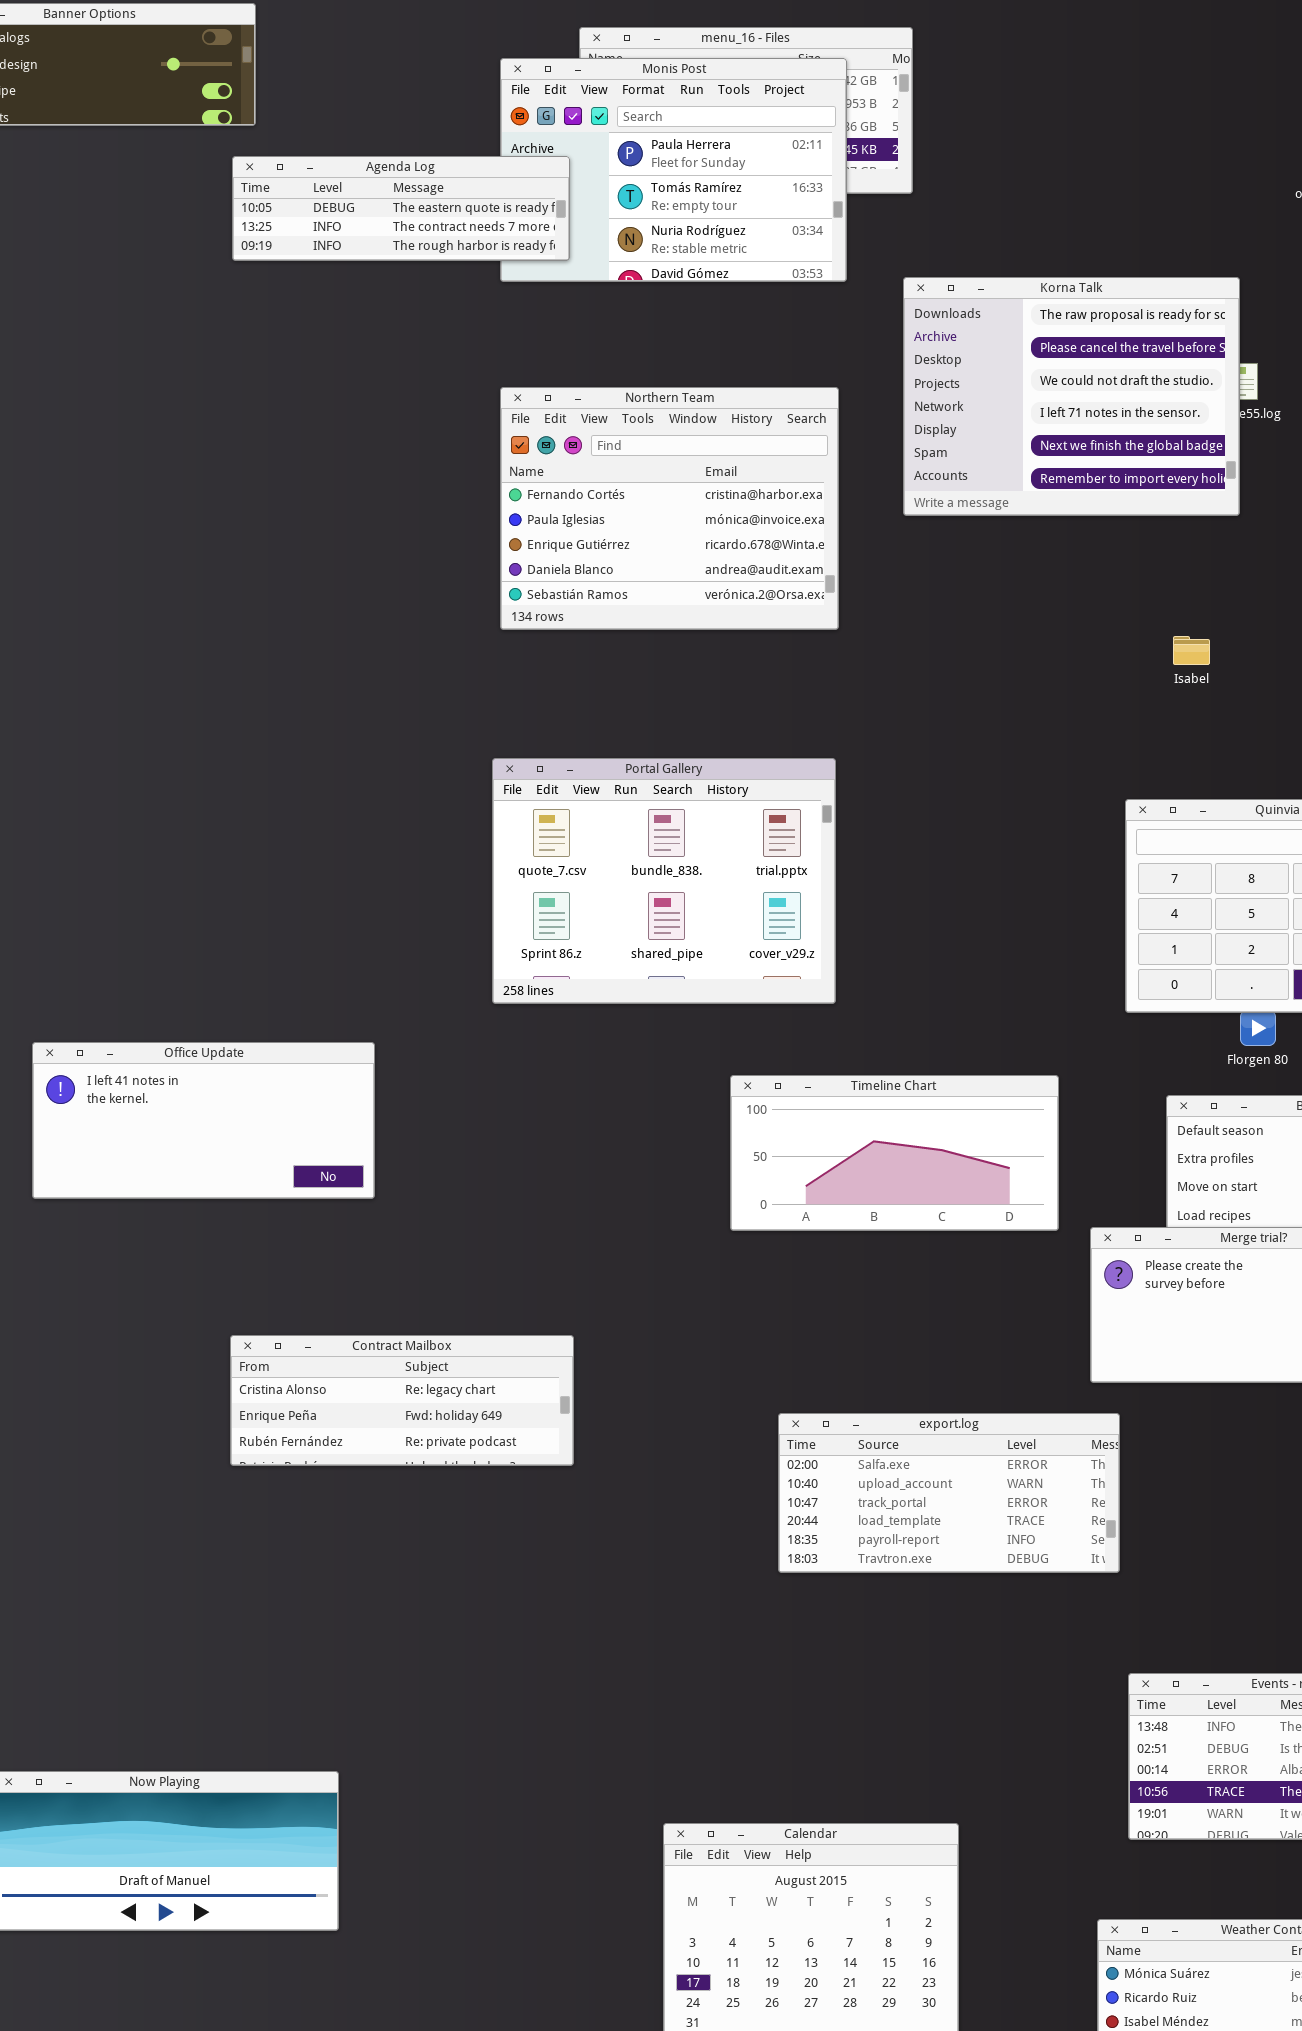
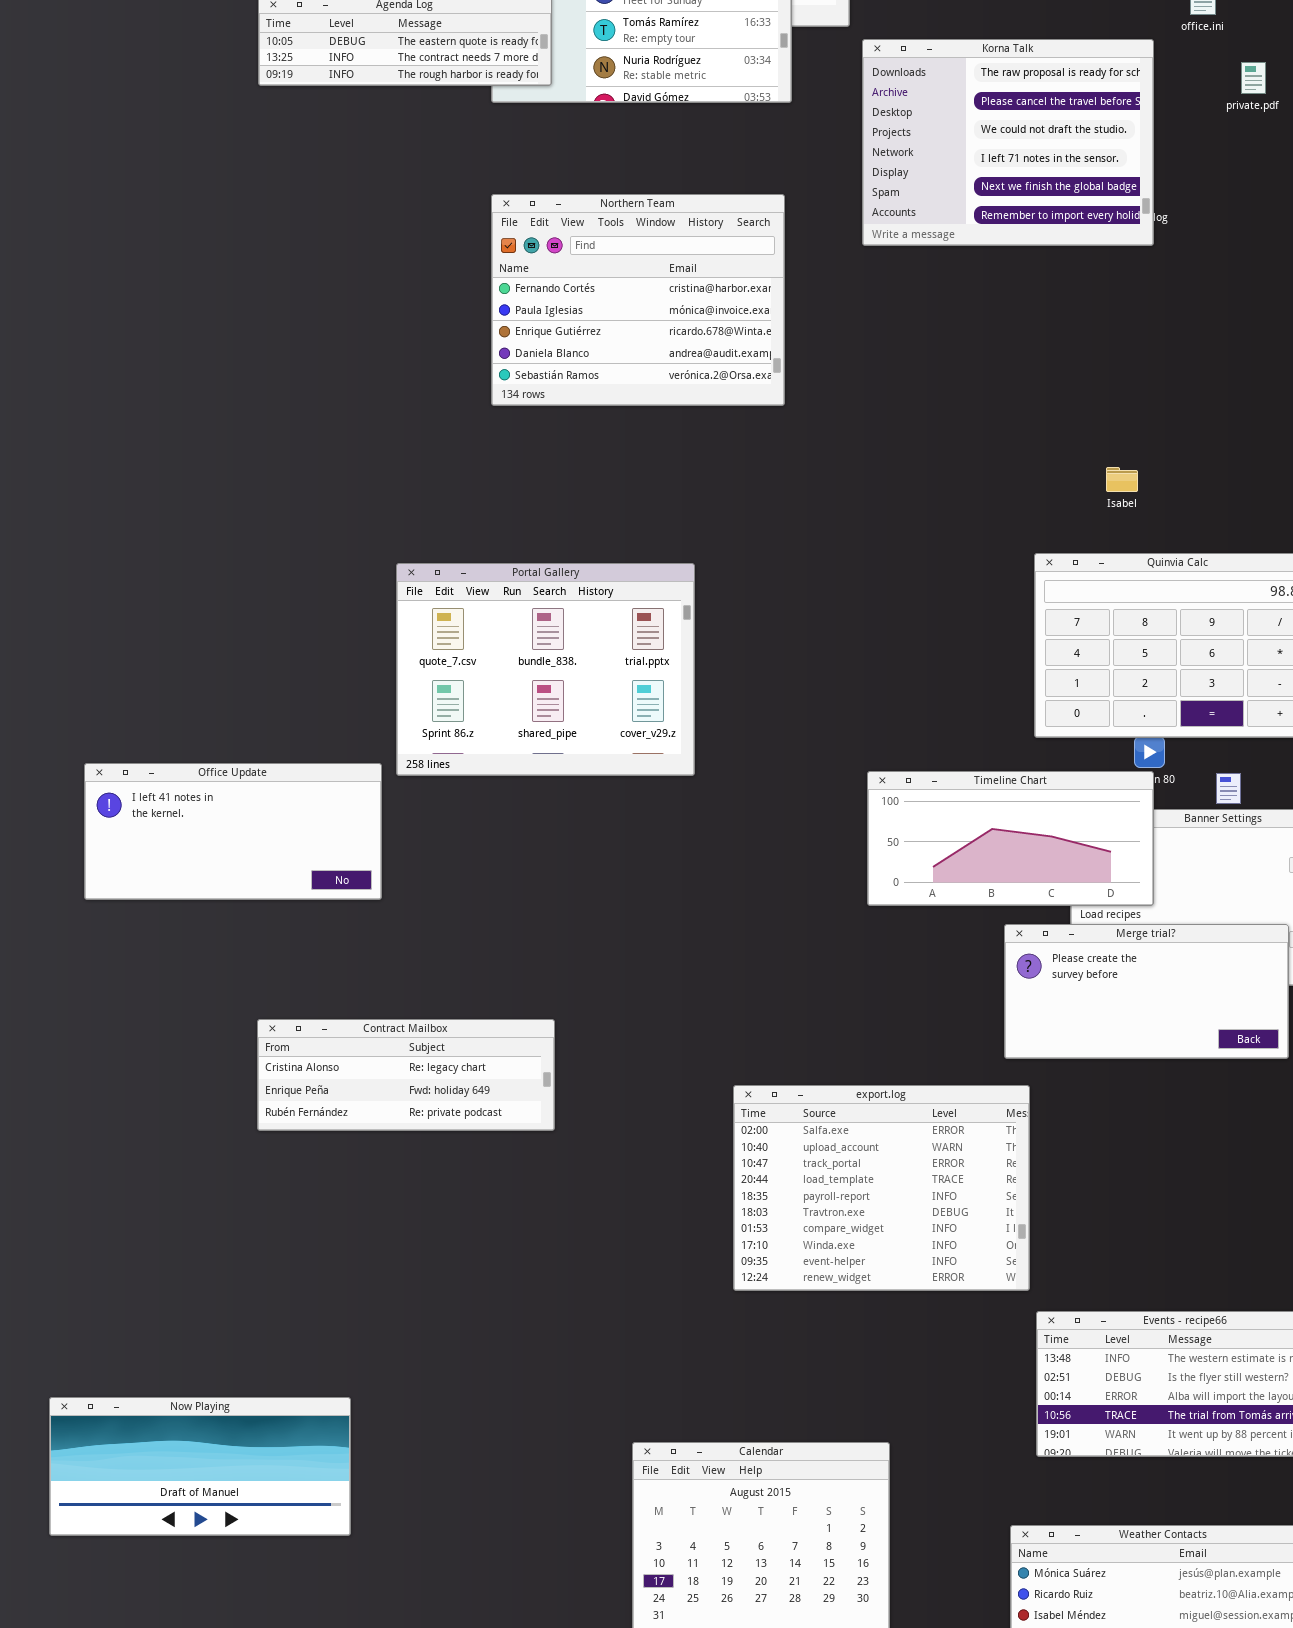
Korna Talk: [903,277,1240,516] -> [862,39,1154,246], moved
Isabel: [1173,636,1210,665] -> [1106,467,1138,492], moved
Portal Gallery: [492,758,836,1004] -> [396,563,695,776], moved
Timeline Chart: [730,1075,1059,1231] -> [867,771,1154,906], moved
export.log: [778,1413,1120,1573] -> [733,1085,1030,1291], resized

